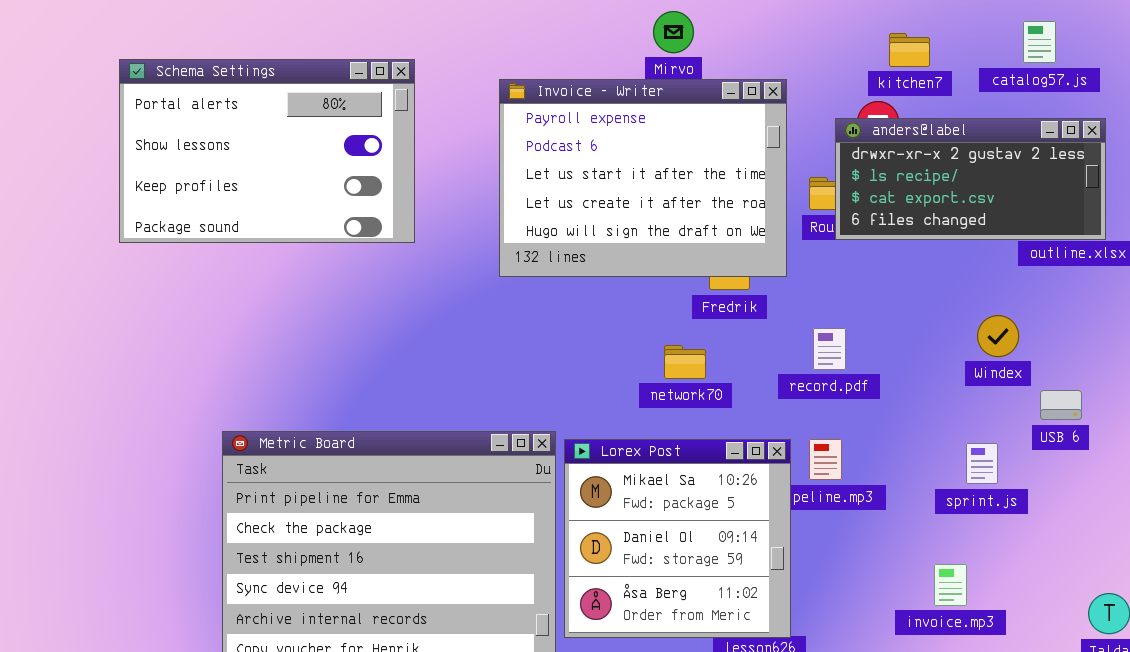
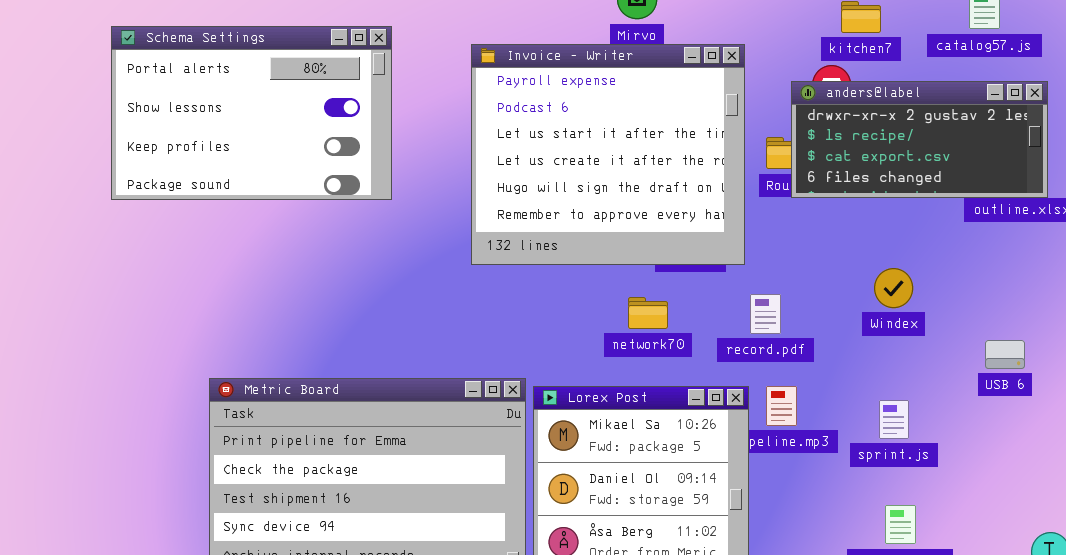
Invoice - Writer: [499,79,787,277] -> [471,44,745,265], resized
Windex: [977,315,1019,357] -> [874,268,913,308], moved
record.pdf: [813,328,846,370] -> [750,294,781,334], moved
sprint.js: [966,443,998,484] -> [879,400,909,439], moved

